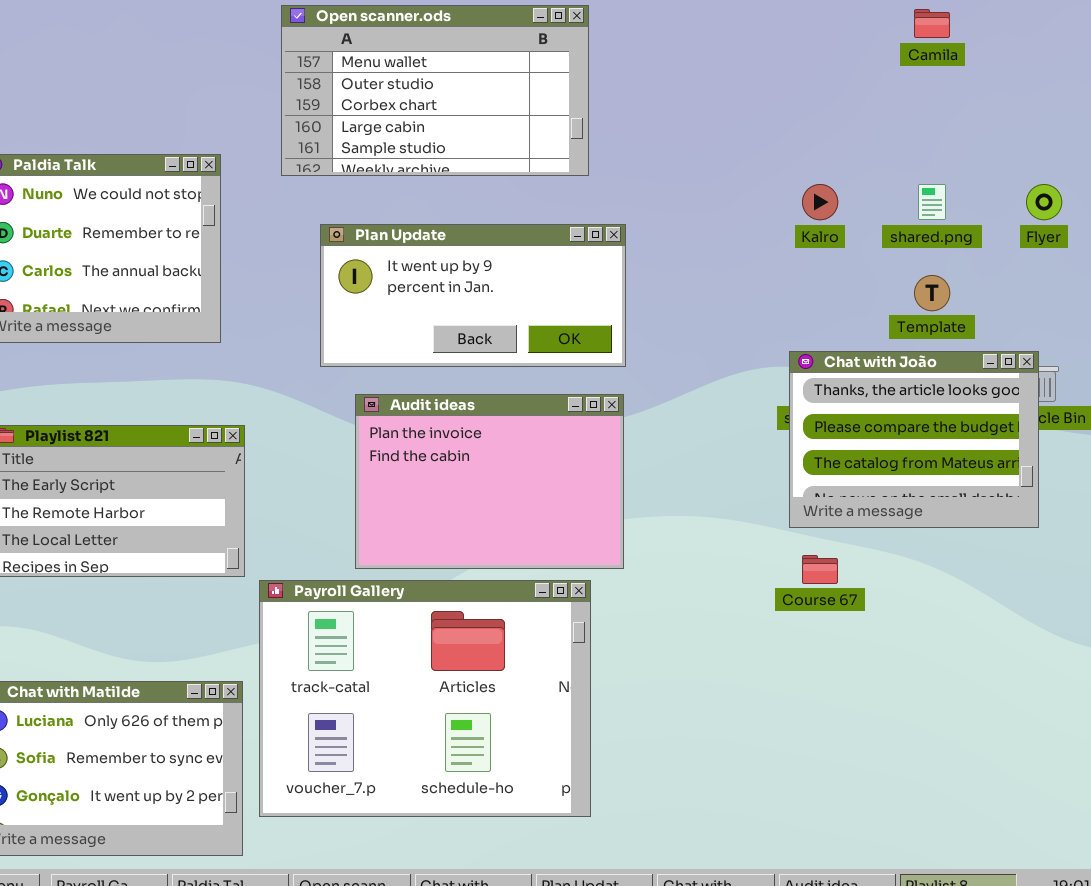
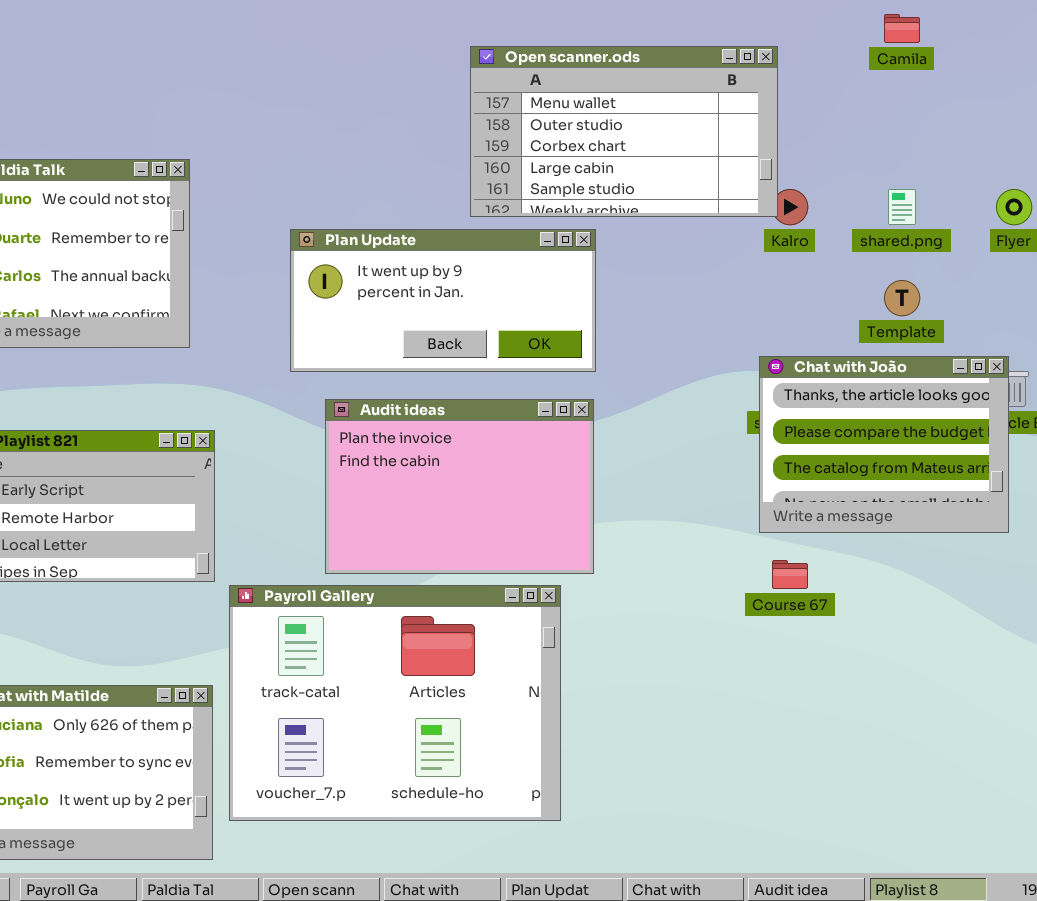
Open scanner.ods: [281,5,589,176] -> [470,46,778,217], moved

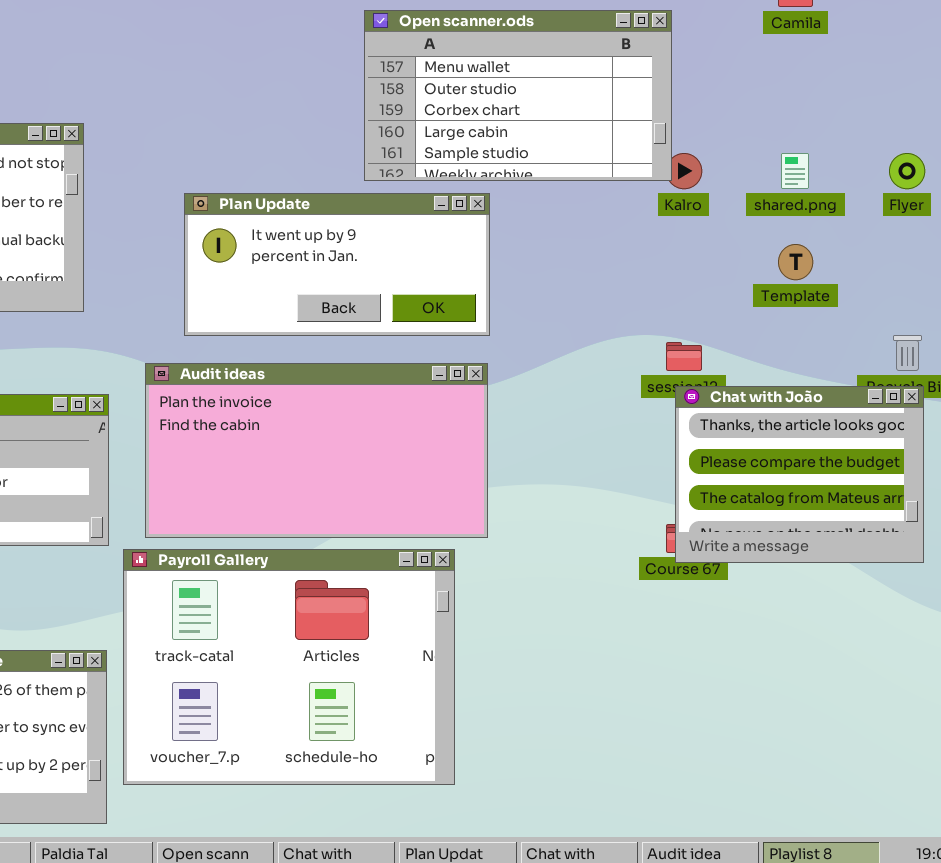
Chat with João: [759,356,1009,533] -> [675,386,924,563], moved
Audit ideas: [325,399,594,574] -> [145,363,488,538], resized

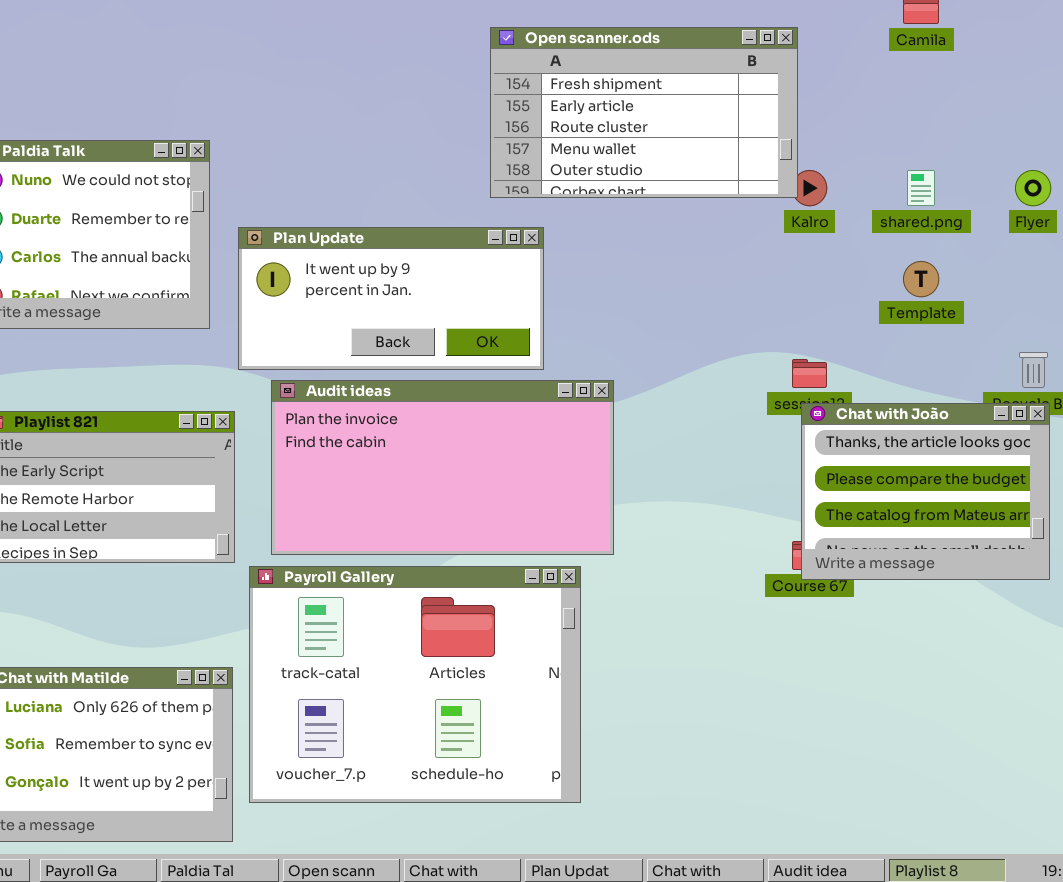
Open scanner.ods: [364,10,672,181] -> [490,27,798,198], scrolled up 3 rows
Plan Update: [184,193,490,336] -> [238,227,544,370], moved

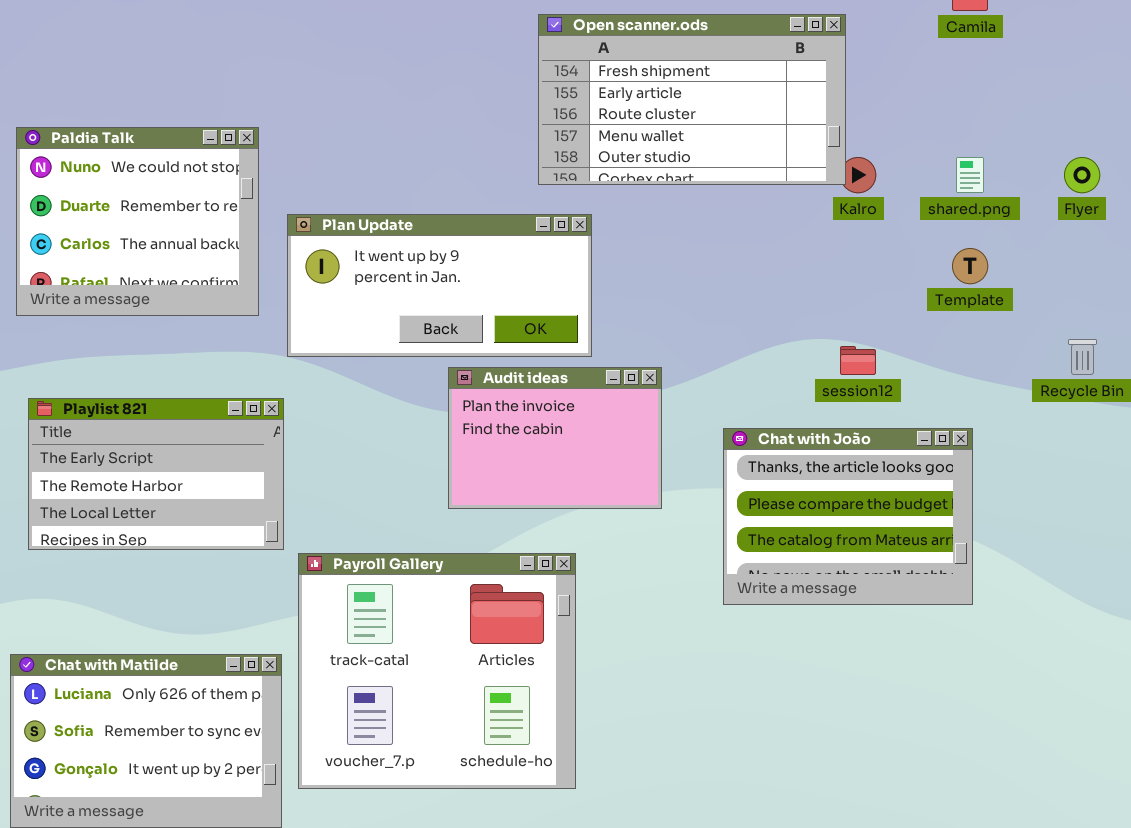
Audit ideas: [271,380,614,555] -> [448,367,662,509], resized
Chat with João: [801,403,1050,580] -> [723,428,973,605], moved
Payroll Gallery: [249,566,581,803] -> [298,553,576,789], resized

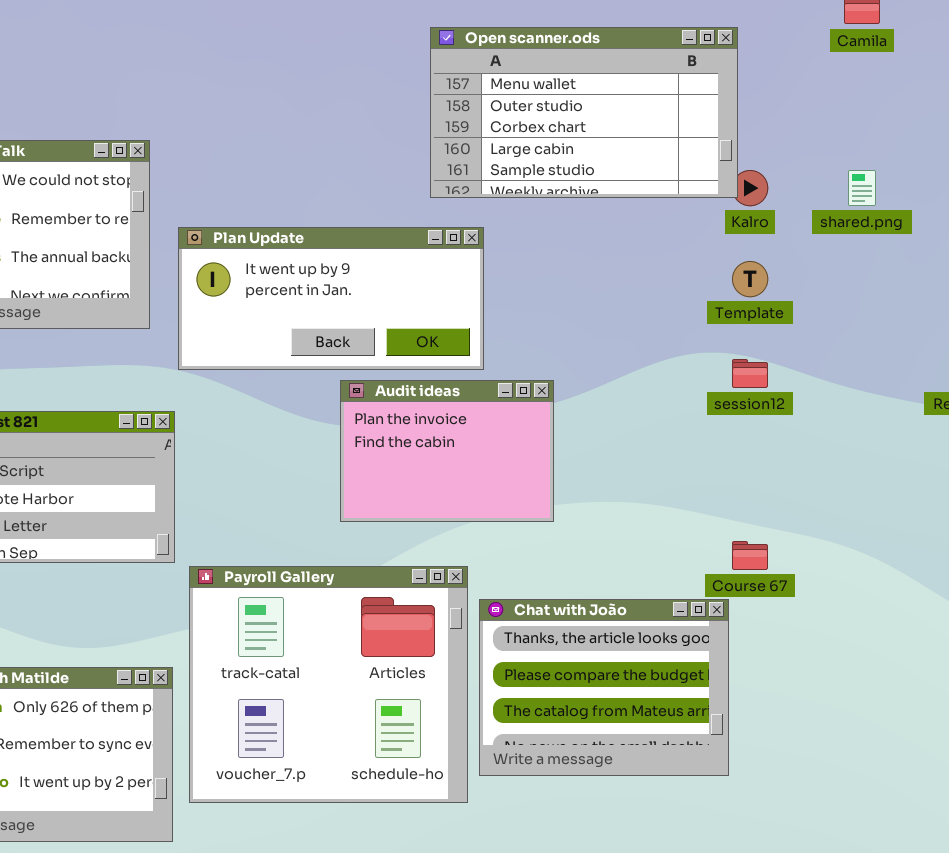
Open scanner.ods: [538,14,846,185] -> [430,27,738,198], scrolled down 3 rows
Template: [952,248,988,284] -> [732,261,768,297], moved
Chat with João: [723,428,973,605] -> [479,599,729,776], moved

